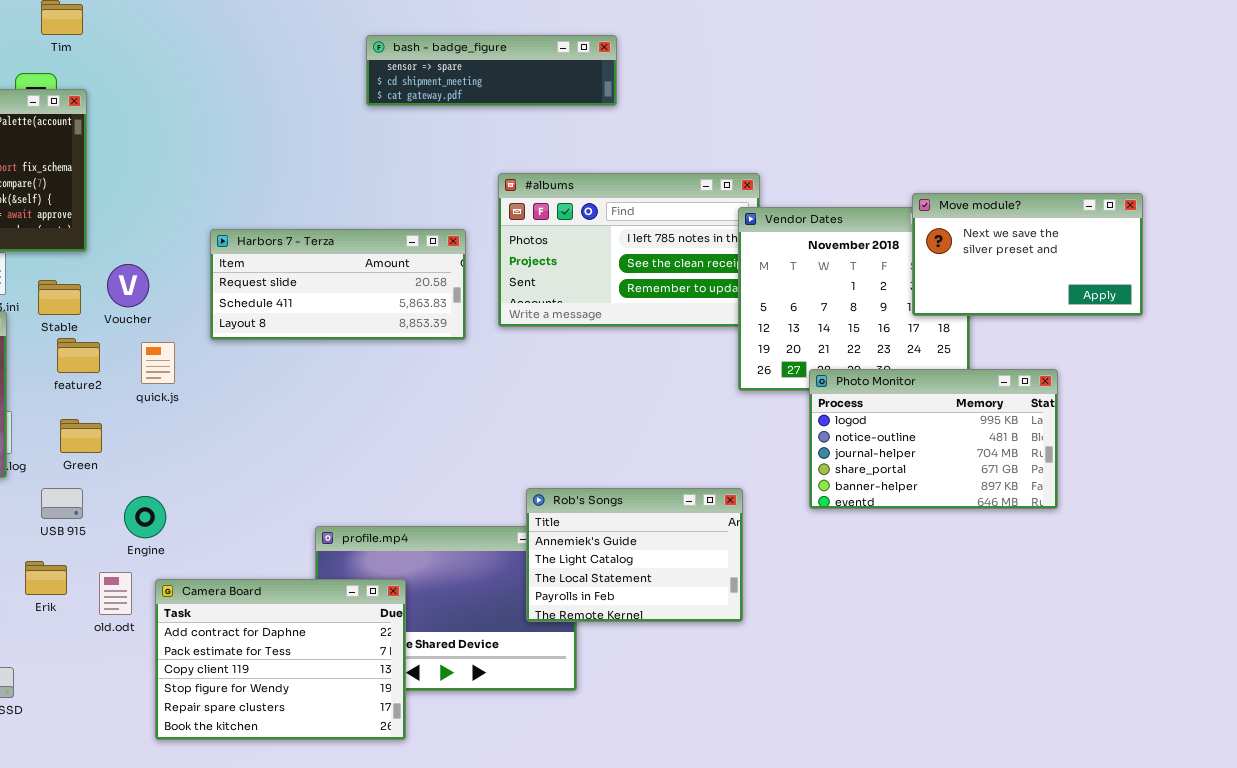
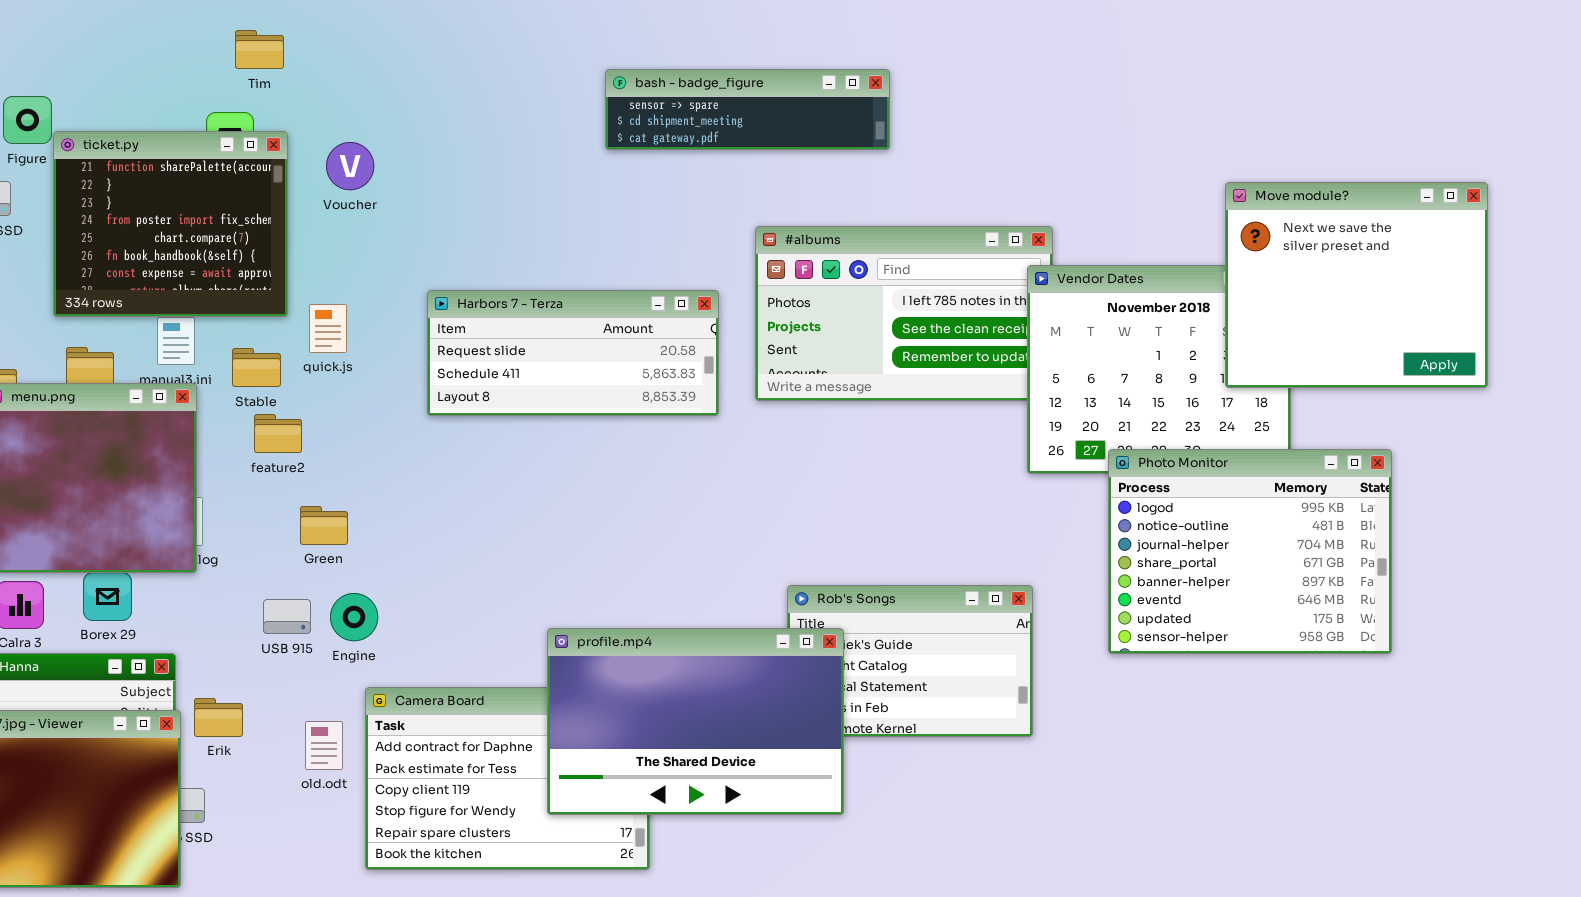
Move module?: [912,193,1143,316] -> [1225,182,1488,388], resized
Voucher: [107,264,149,307] -> [326,142,374,190], moved
quick.js: [141,342,175,384] -> [309,304,347,353], moved
Photo Monitor: [809,369,1058,509] -> [1108,449,1392,654], resized
Green: [60,419,102,453] -> [300,506,348,545], moved
USB 915: [41,488,83,519] -> [263,599,311,634], moved
profile.mp4: [315,526,577,691] -> [547,628,844,815], raised
Erik: [25,561,67,595] -> [194,698,243,737], moved
old.odt: [99,572,132,615] -> [305,721,343,770], moved

